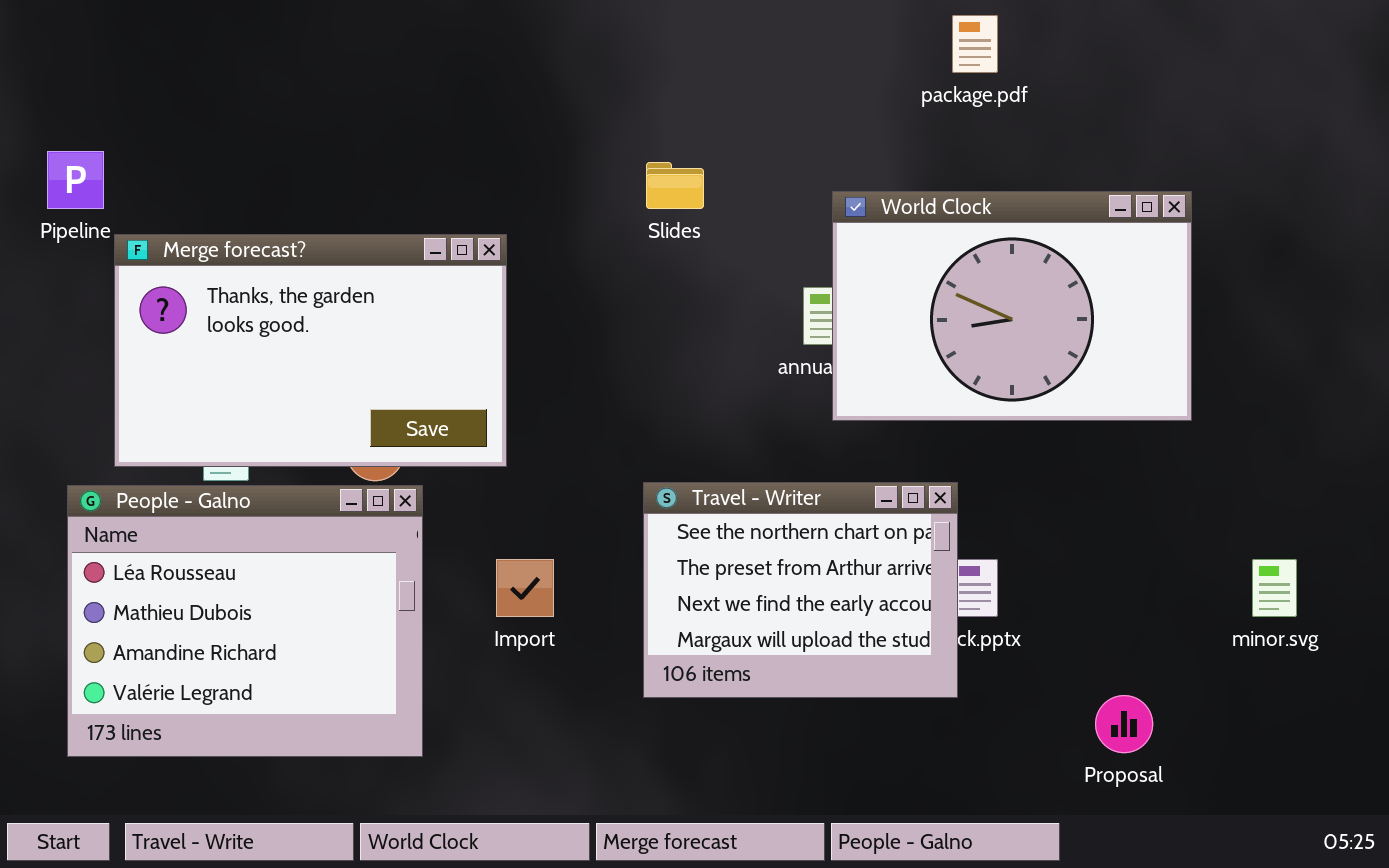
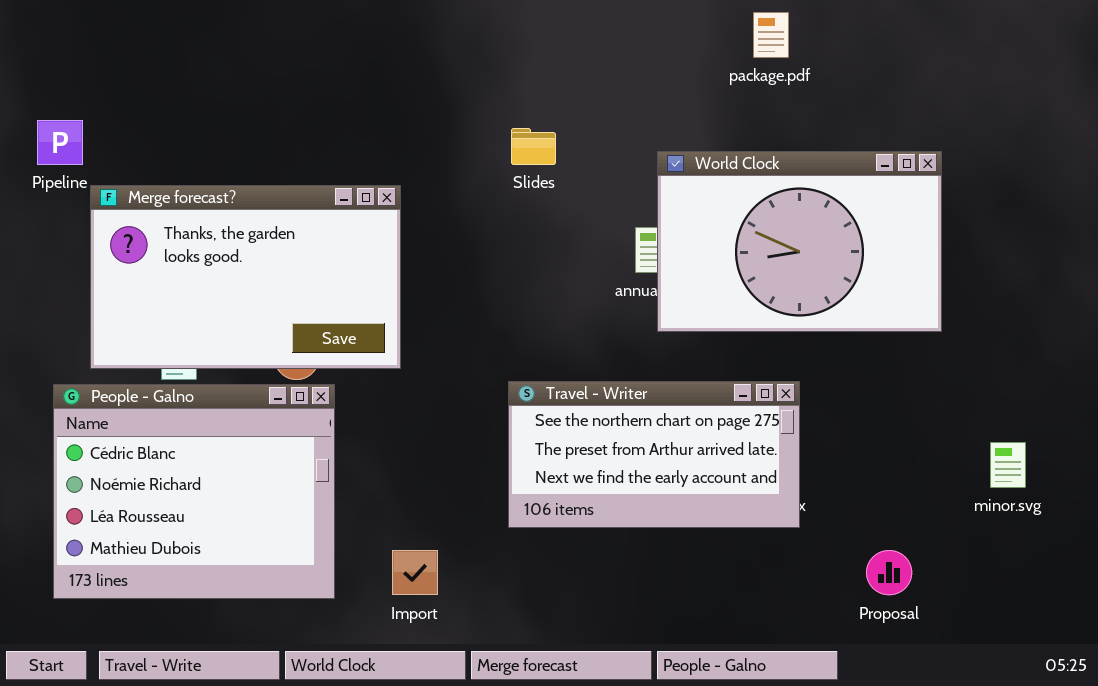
Travel - Writer: [643,482,958,698] -> [508,381,800,528], resized
People - Galno: [67,485,423,757] -> [53,384,335,599], scrolled up 2 rows
Import: [496,559,554,617] -> [392,550,438,595], moved

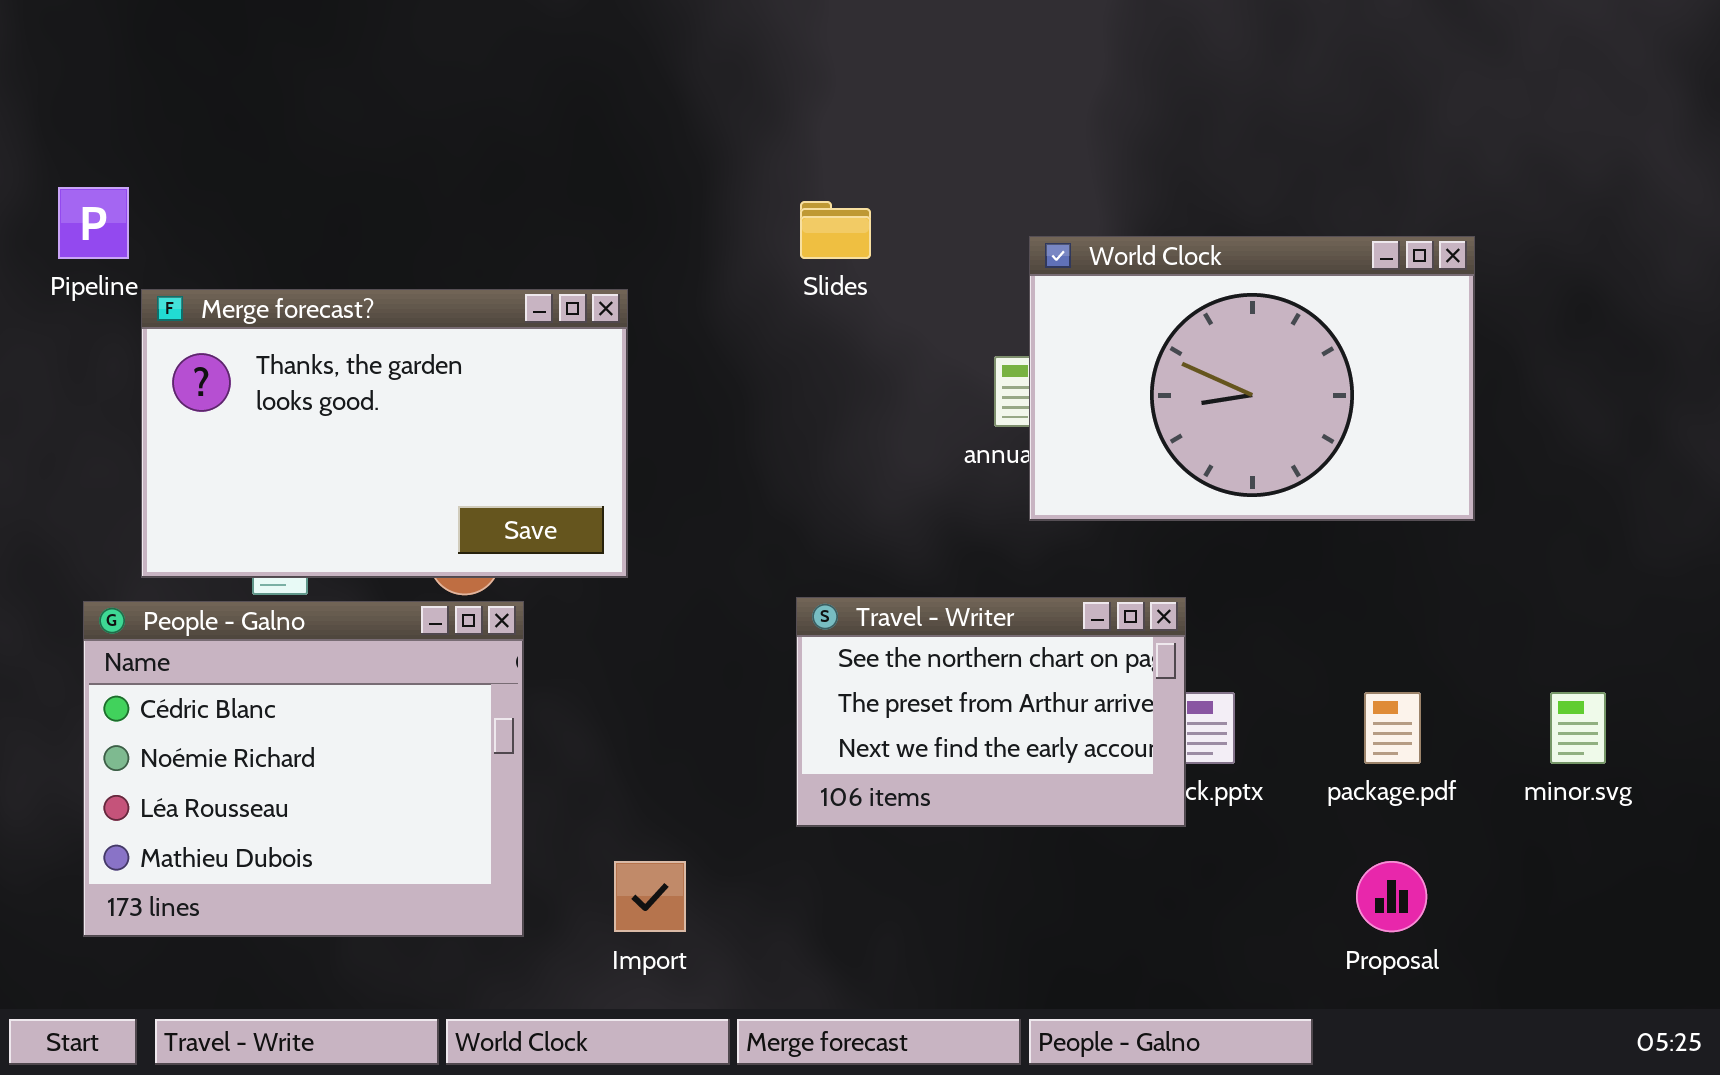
package.pdf: [753,12,789,58] -> [1364,692,1421,764], moved
Travel - Writer: [508,381,800,528] -> [796,597,1186,827], resized

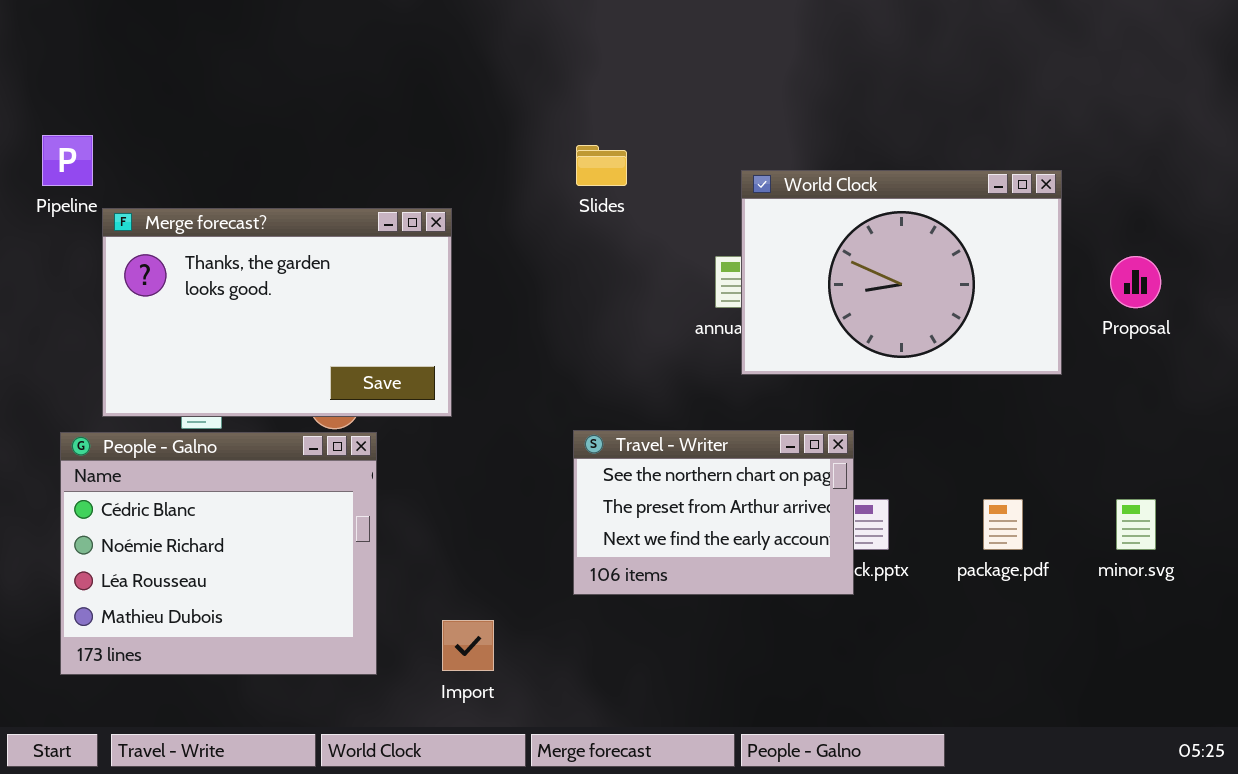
Proposal: [1356,861,1427,932] -> [1110,256,1161,308], moved

